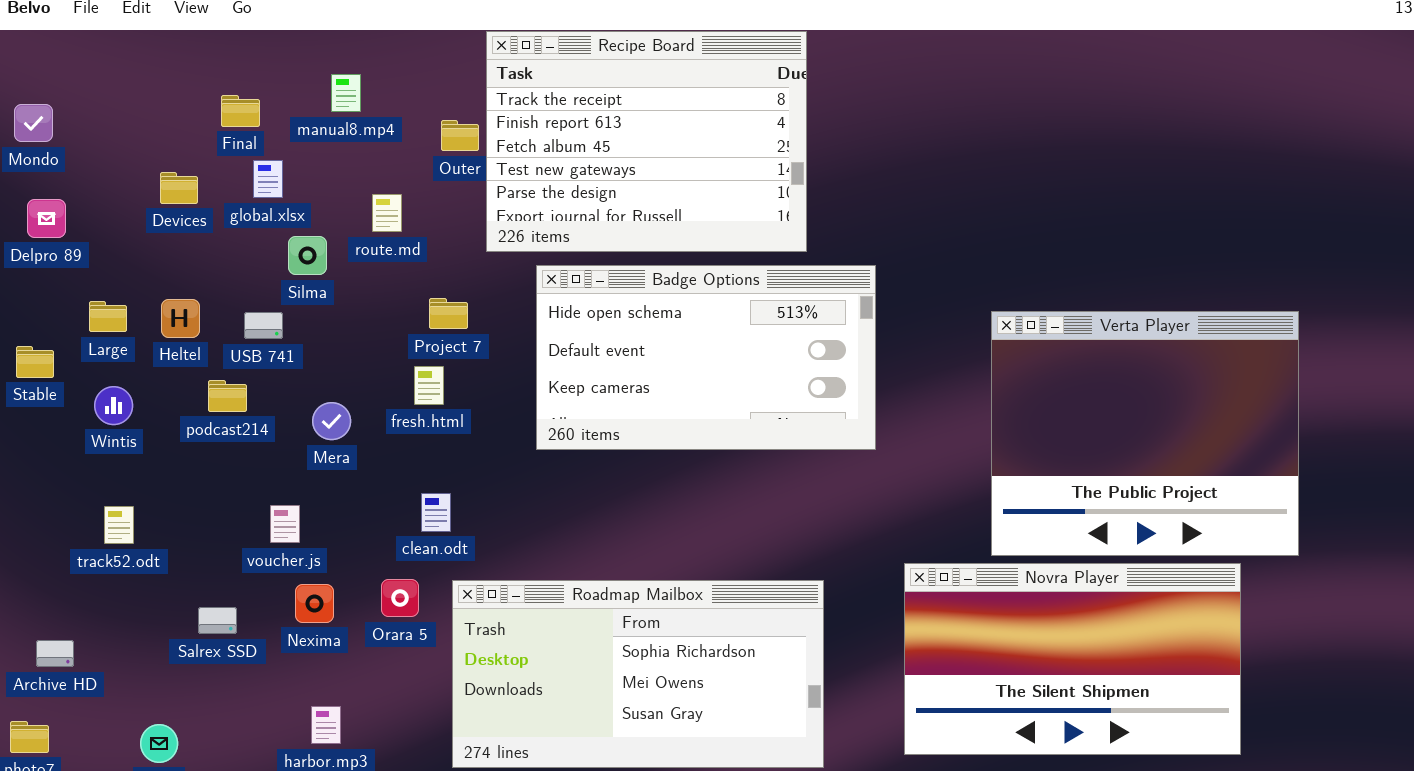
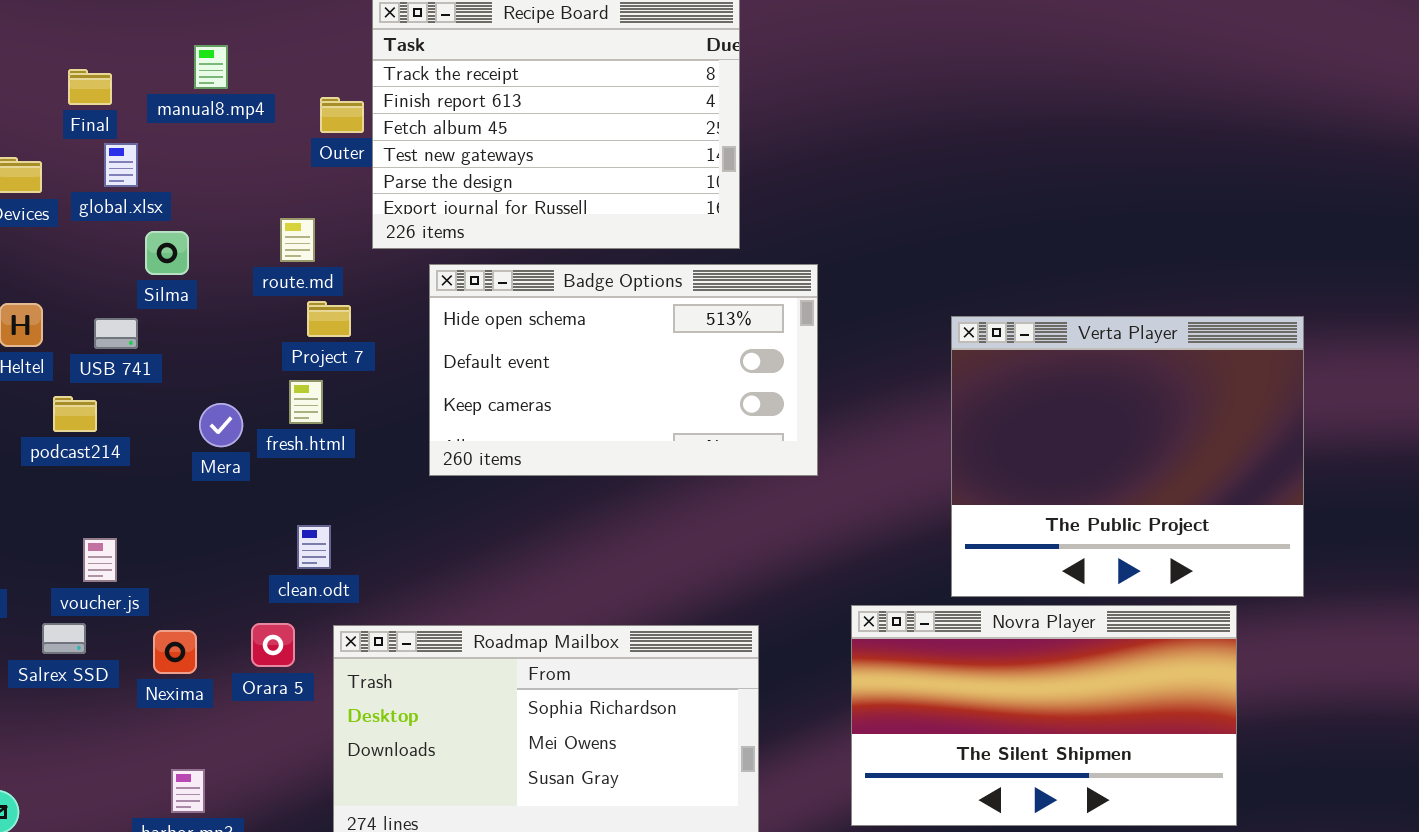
route.md: [372,194,402,232] -> [280,218,315,262], moved
Mera: [312,402,351,440] -> [199,403,243,447], moved
voucher.js: [270,505,300,543] -> [83,538,117,582], moved
Salrex SSD: [198,607,237,634] -> [42,623,86,654], moved

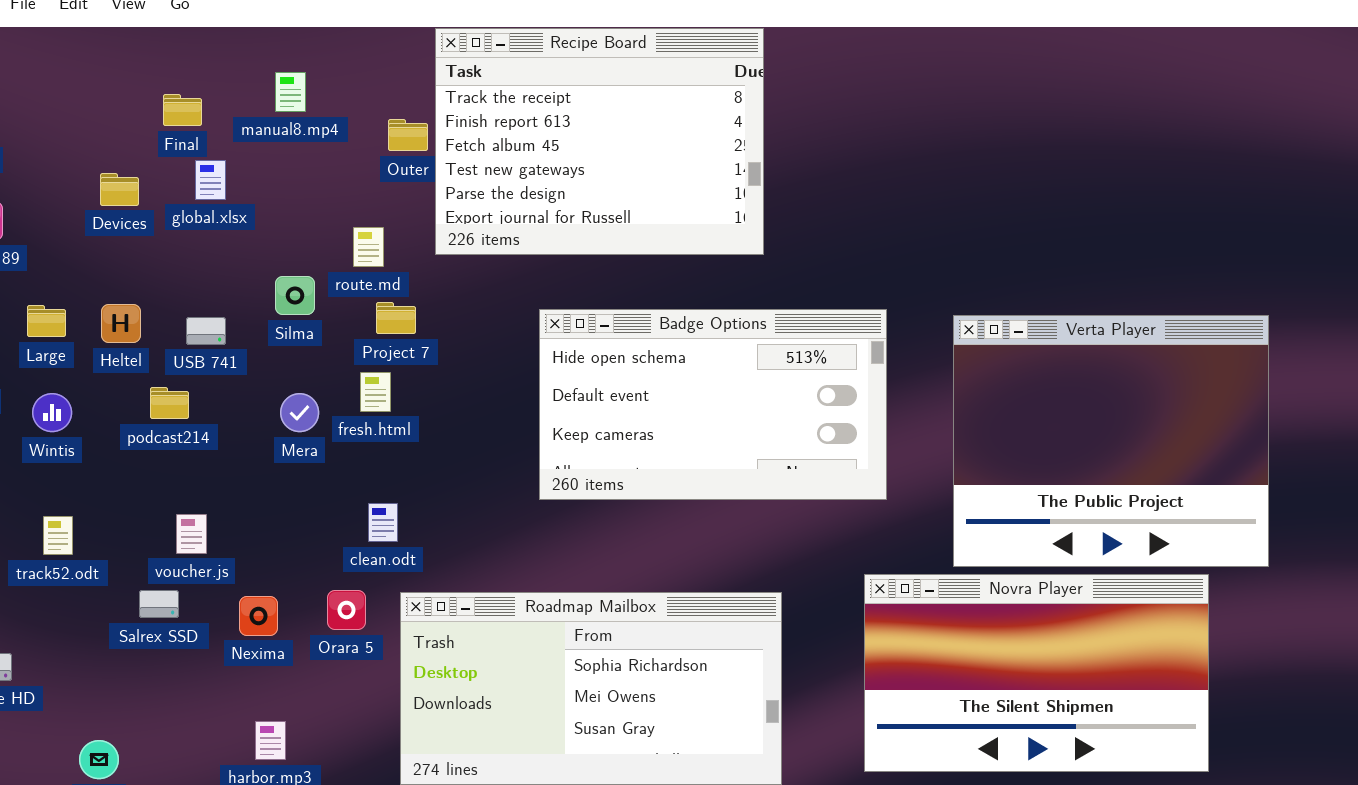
Silma: [145,231,189,275] -> [275,276,315,315], moved
Badge Options: [429,264,818,476] -> [539,309,887,500], moved

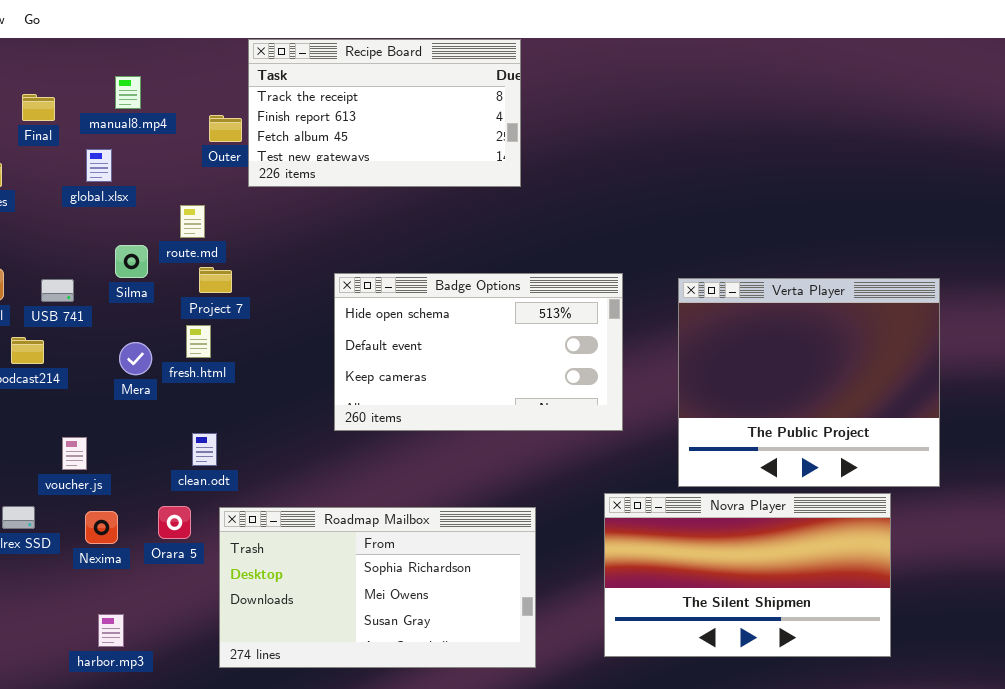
Recipe Board: [435,28,764,255] -> [248,39,521,187], resized
global.xlsx: [195,160,226,200] -> [86,149,112,182], moved
voucher.js: [176,514,207,554] -> [62,437,87,470], moved

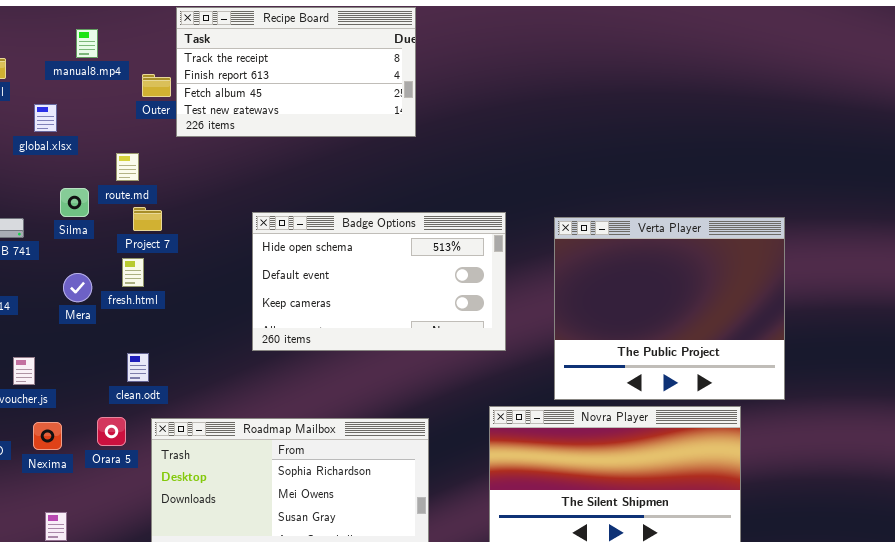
manual8.mp4: [115,76,141,109] -> [76,29,98,58], moved

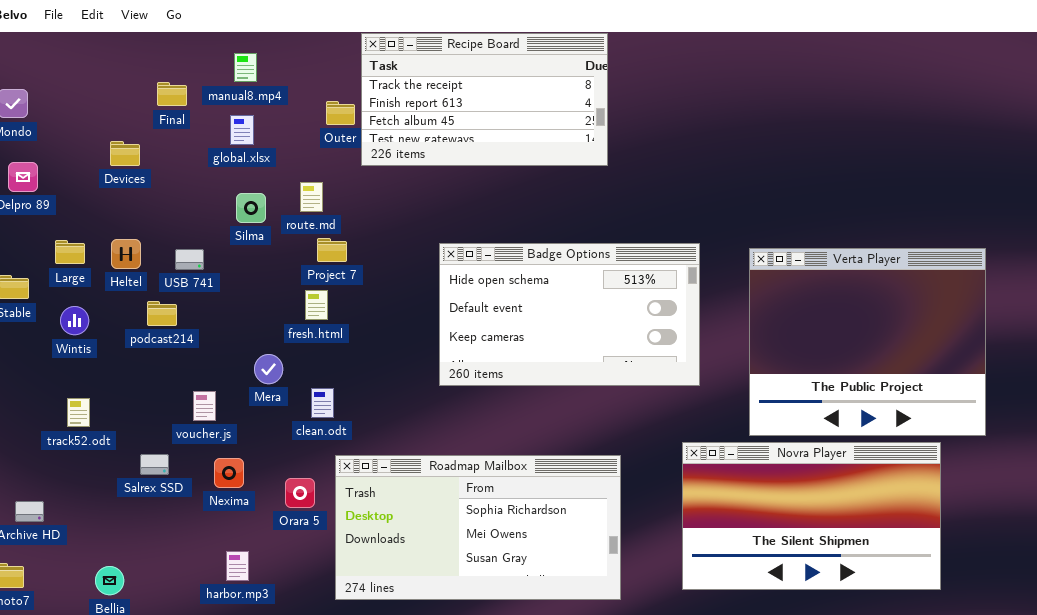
manual8.mp4: [76,29,98,58] -> [234,53,257,82], moved
global.xlsx: [34,104,57,132] -> [230,115,254,145], moved
Silma: [60,188,89,217] -> [236,193,266,223], moved
Mera: [63,273,92,302] -> [254,354,283,384], moved
Orara 5: [97,417,126,446] -> [285,478,315,508], moved

